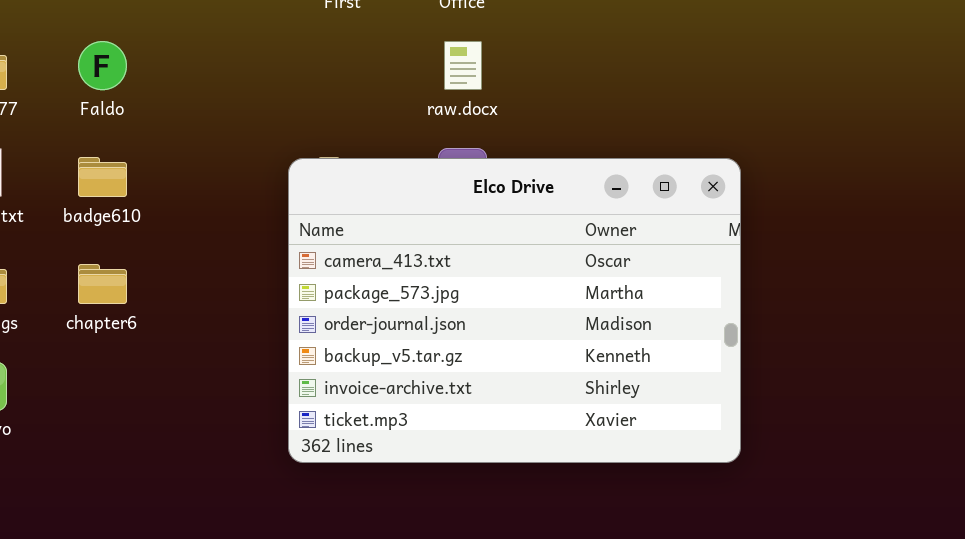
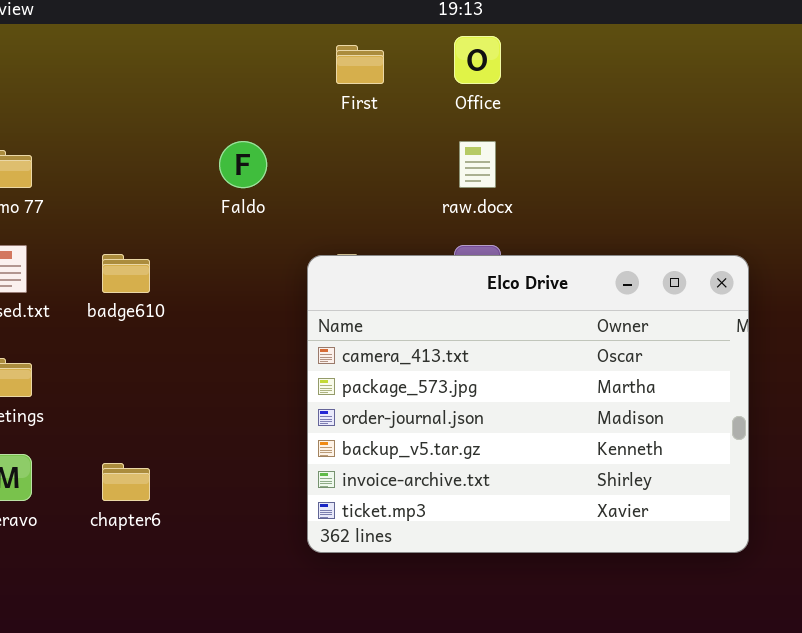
Faldo: [78,41,127,90] -> [219,141,267,188], moved
chapter6: [78,264,127,304] -> [102,463,150,501], moved

